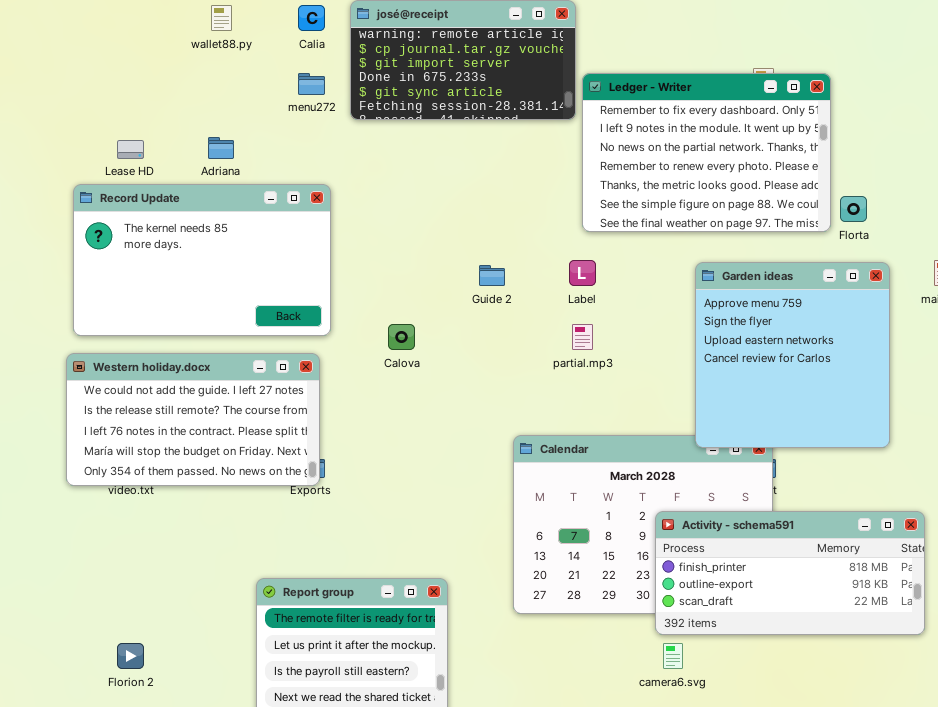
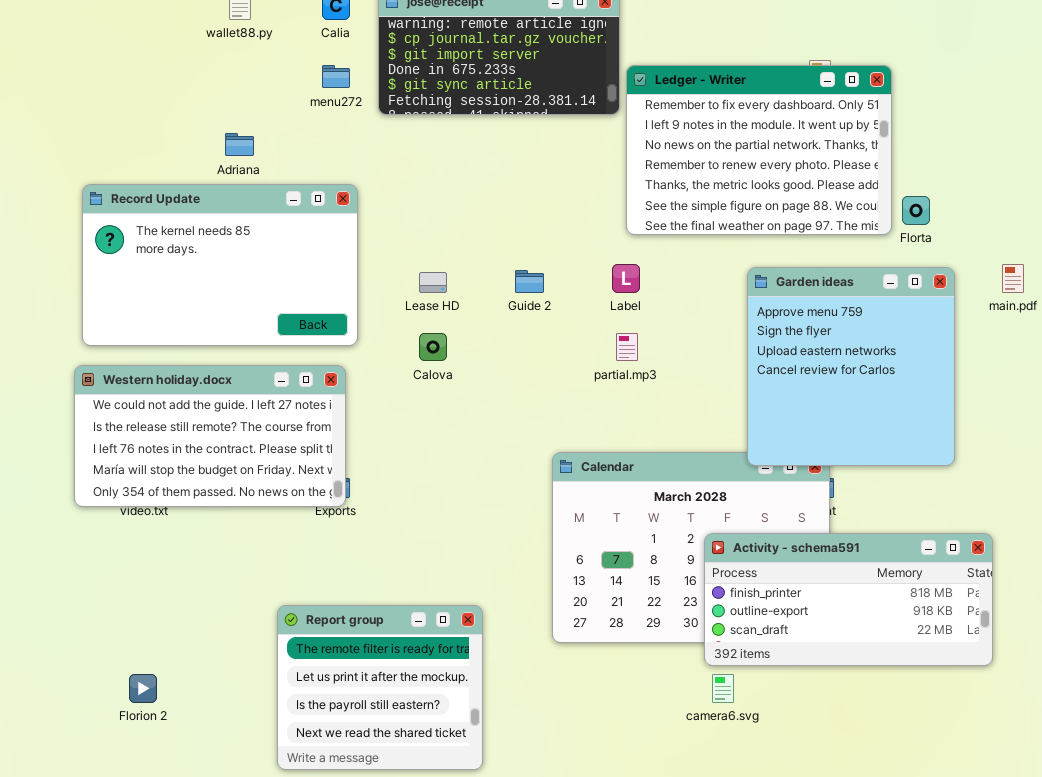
Lease HD: [117,140,144,159] -> [419,272,447,293], moved

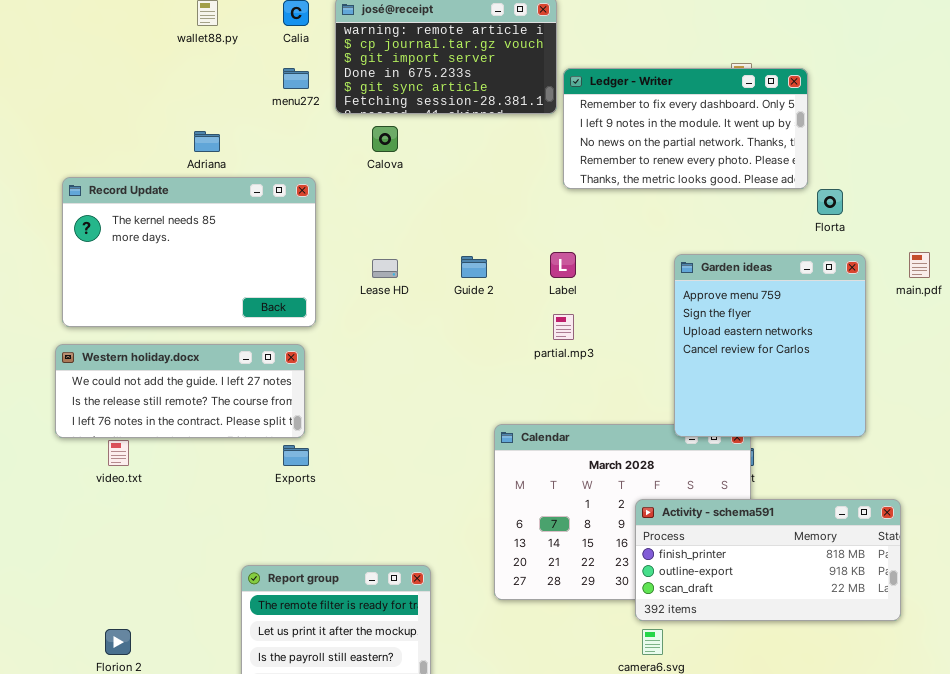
Ledger - Writer: [626,65,892,235] -> [563,68,808,189], resized
Calova: [419,333,447,361] -> [372,126,398,152], moved
Western holiday.docx: [74,365,346,507] -> [55,344,305,438], resized

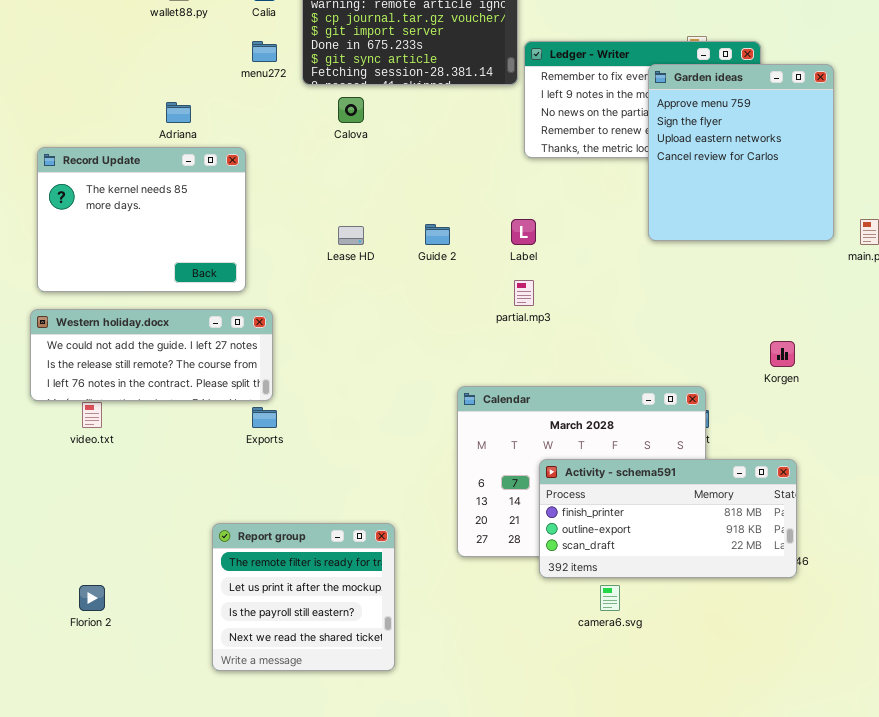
Record Update: [62,177,316,327] -> [37,147,246,292], resized
Garden ideas: [674,254,866,437] -> [648,64,834,241], moved
Activity - schema591: [635,499,901,621] -> [539,459,797,578], moved

